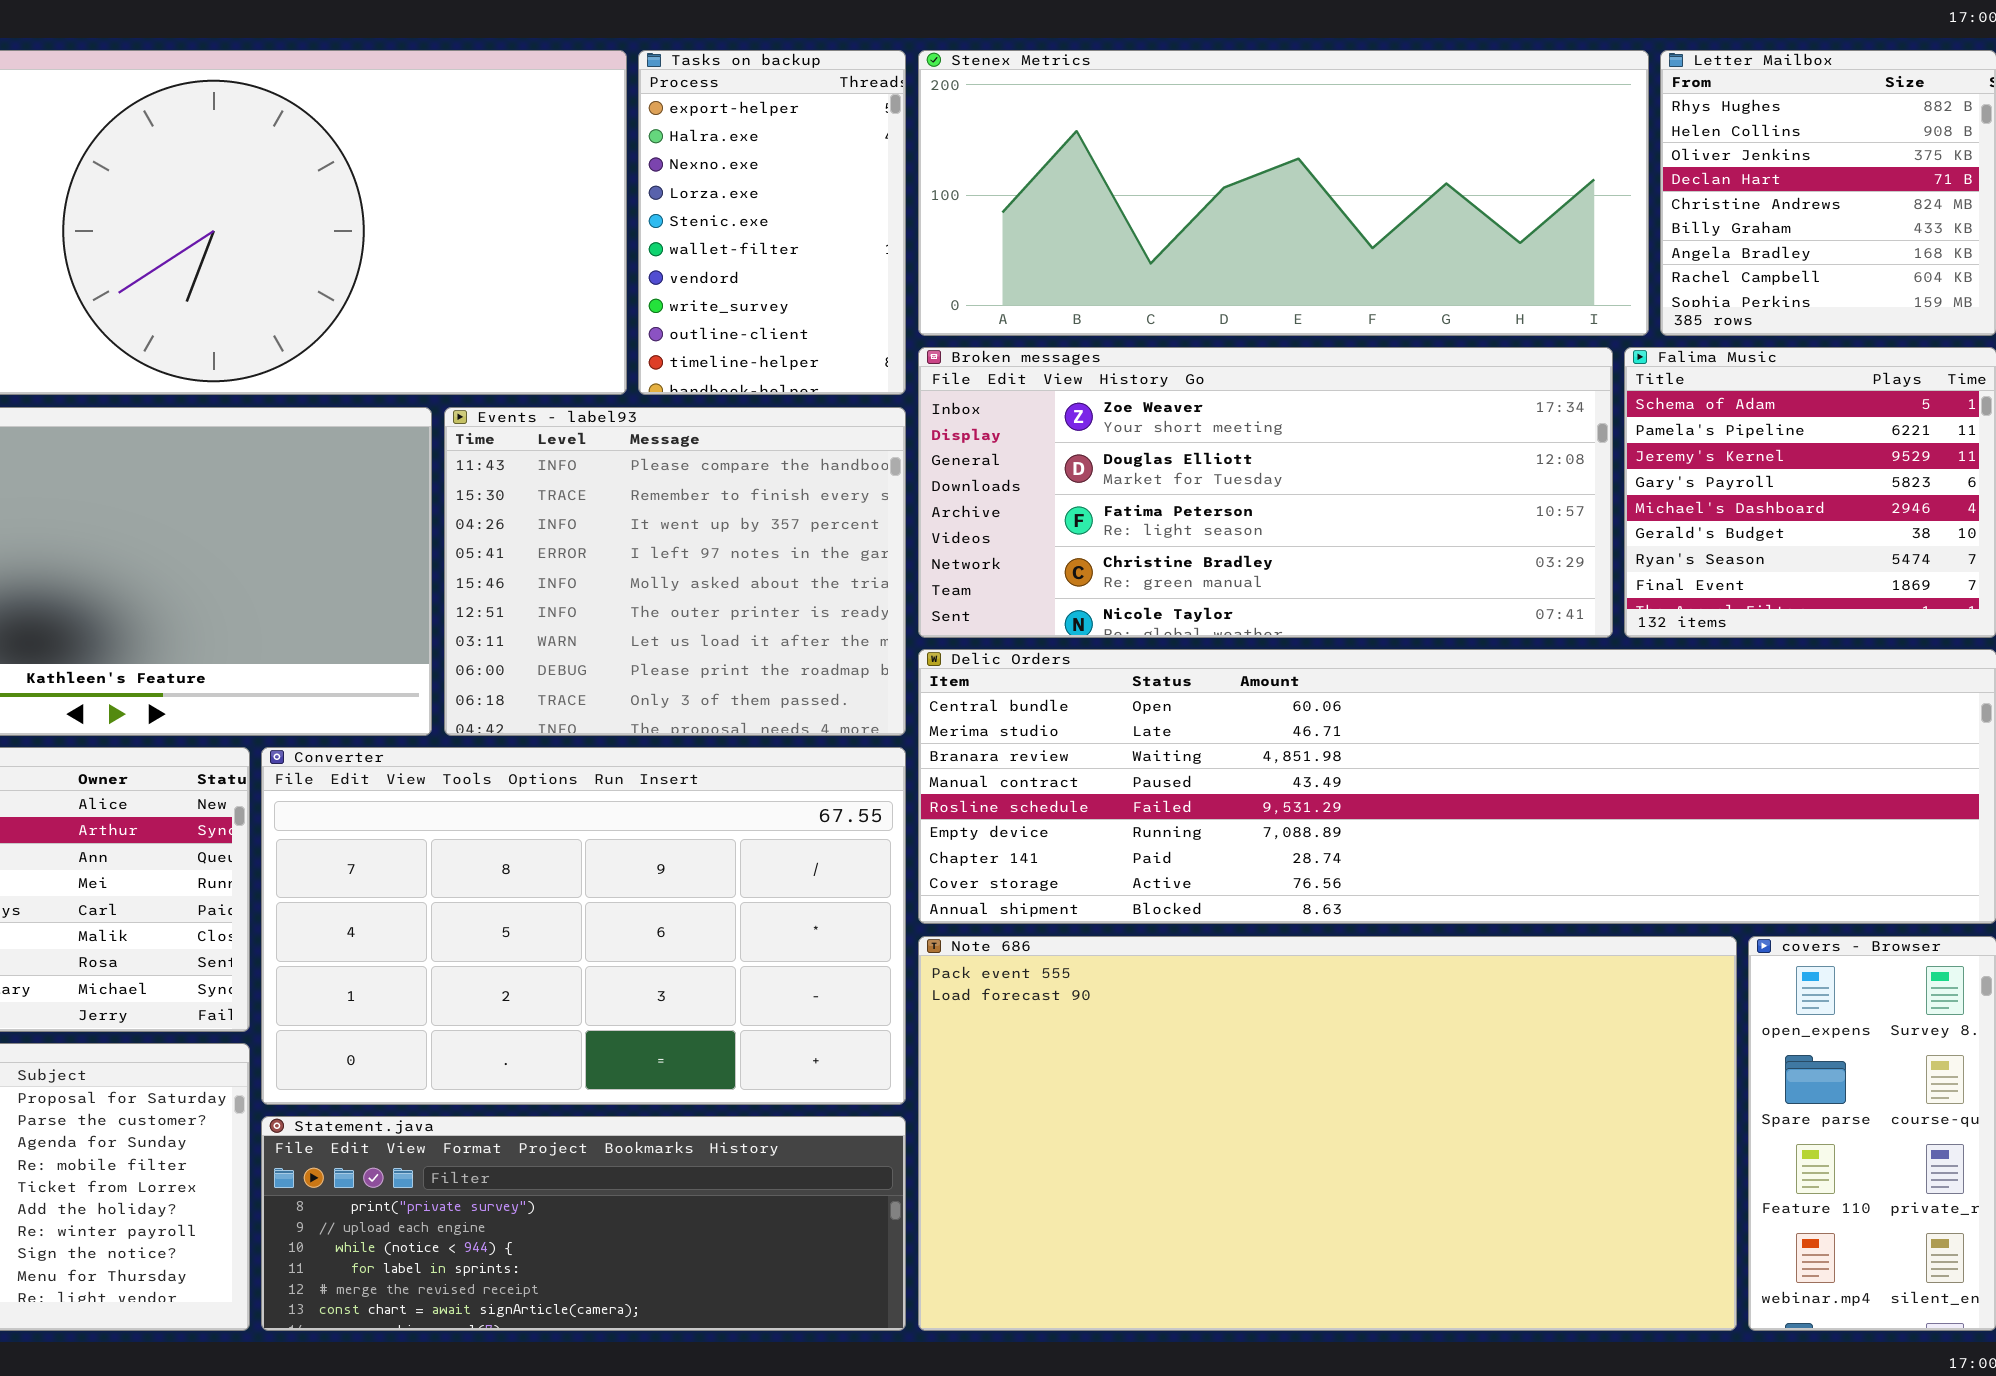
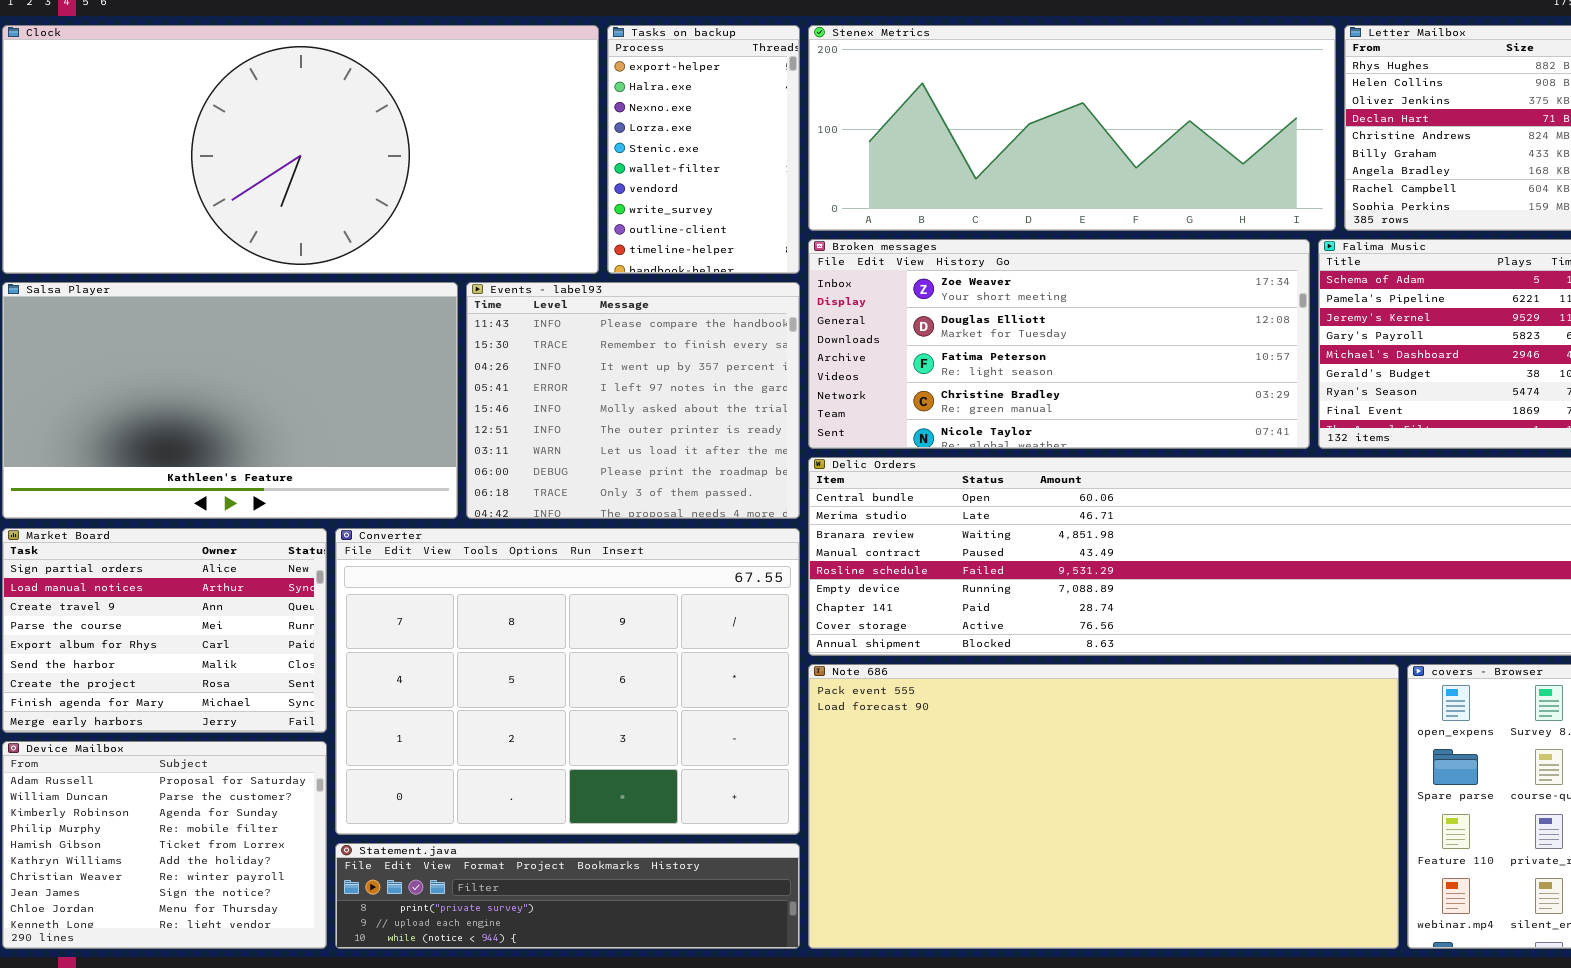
Converter: [261,747,906,1105] -> [335,528,800,835], resized
Statement.java: [261,1116,906,1331] -> [335,843,800,949], resized

